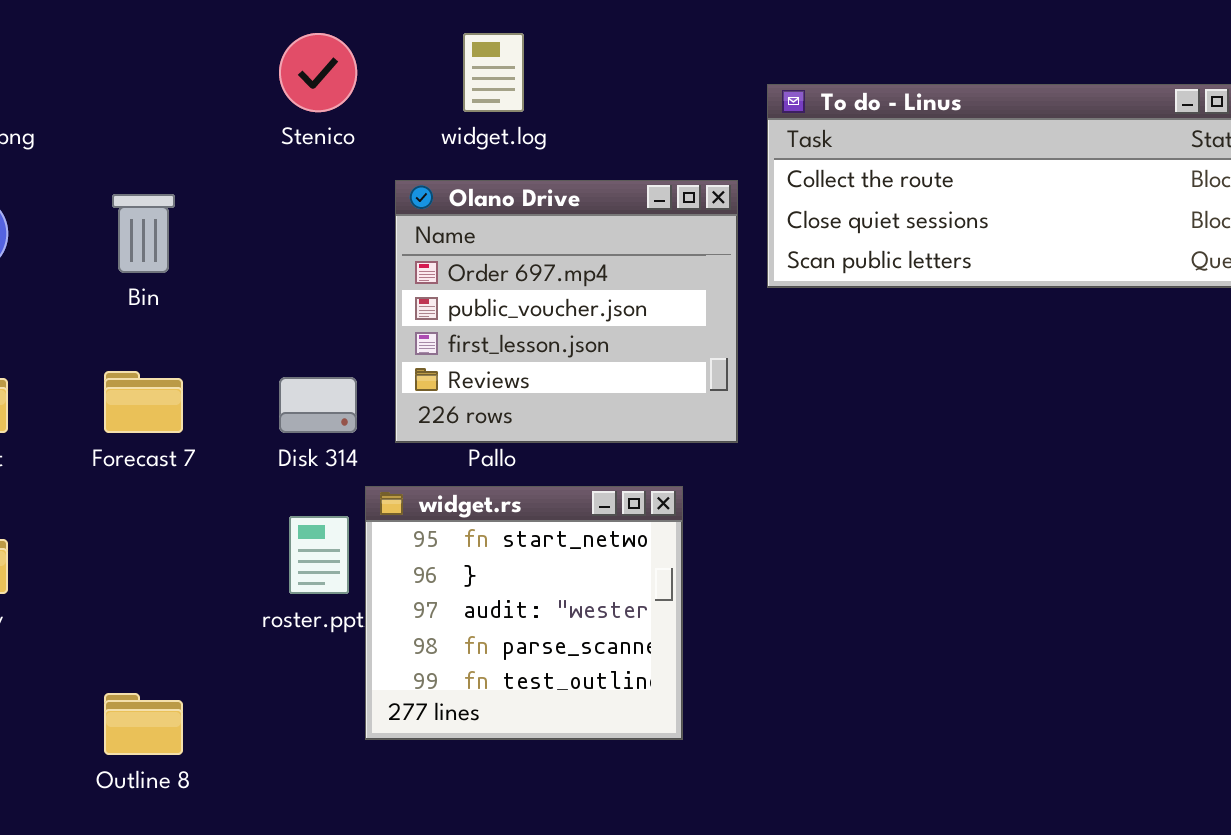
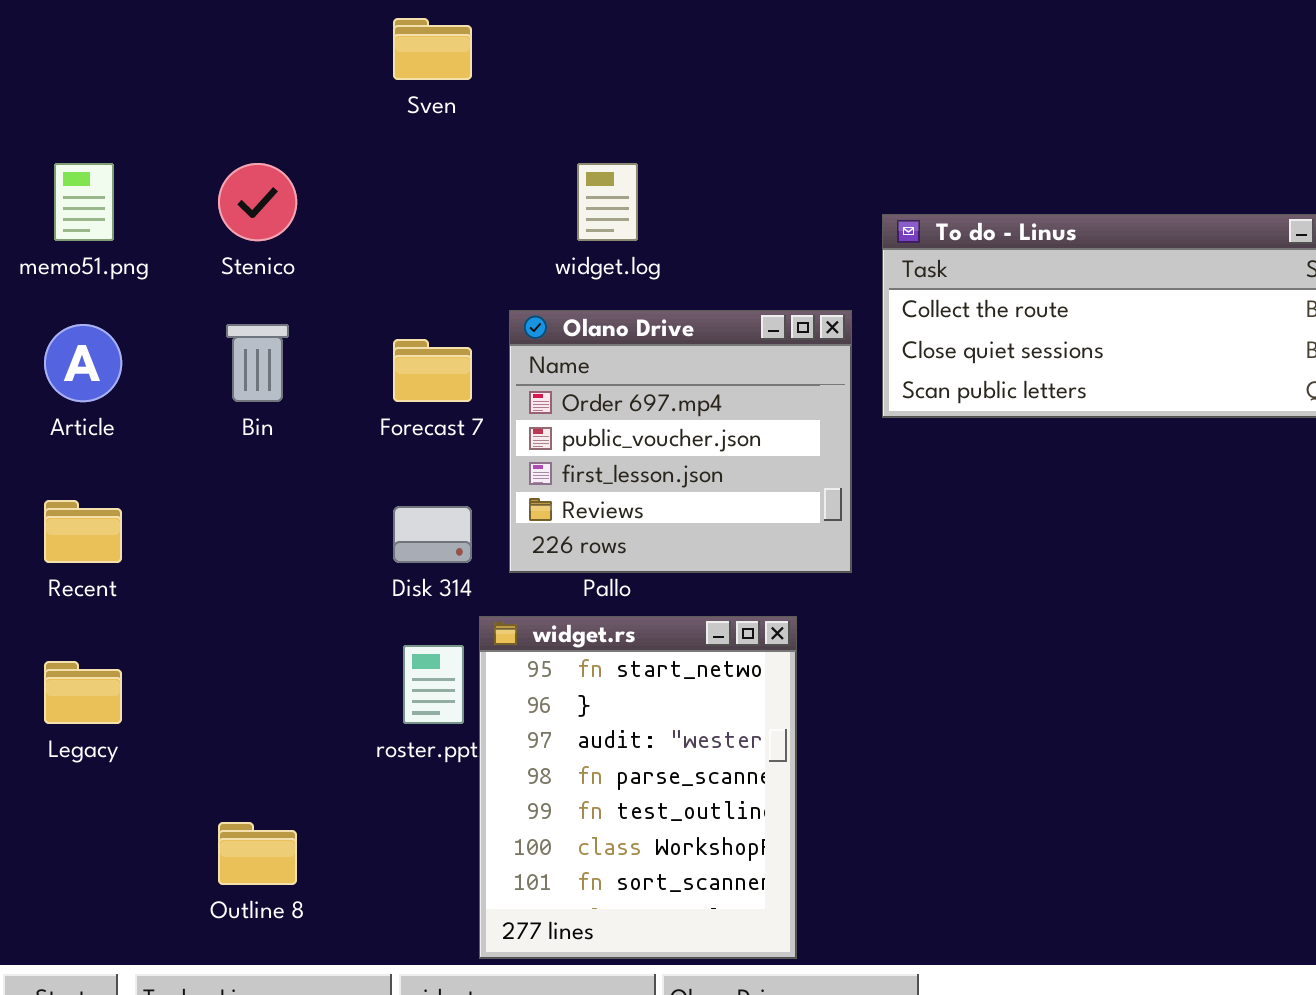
Stenico: [279,33,357,112] -> [218,163,297,241], moved
Forecast 7: [104,371,183,433] -> [393,339,472,402], moved
widget.rs: [365,486,683,740] -> [479,616,797,959], resized

